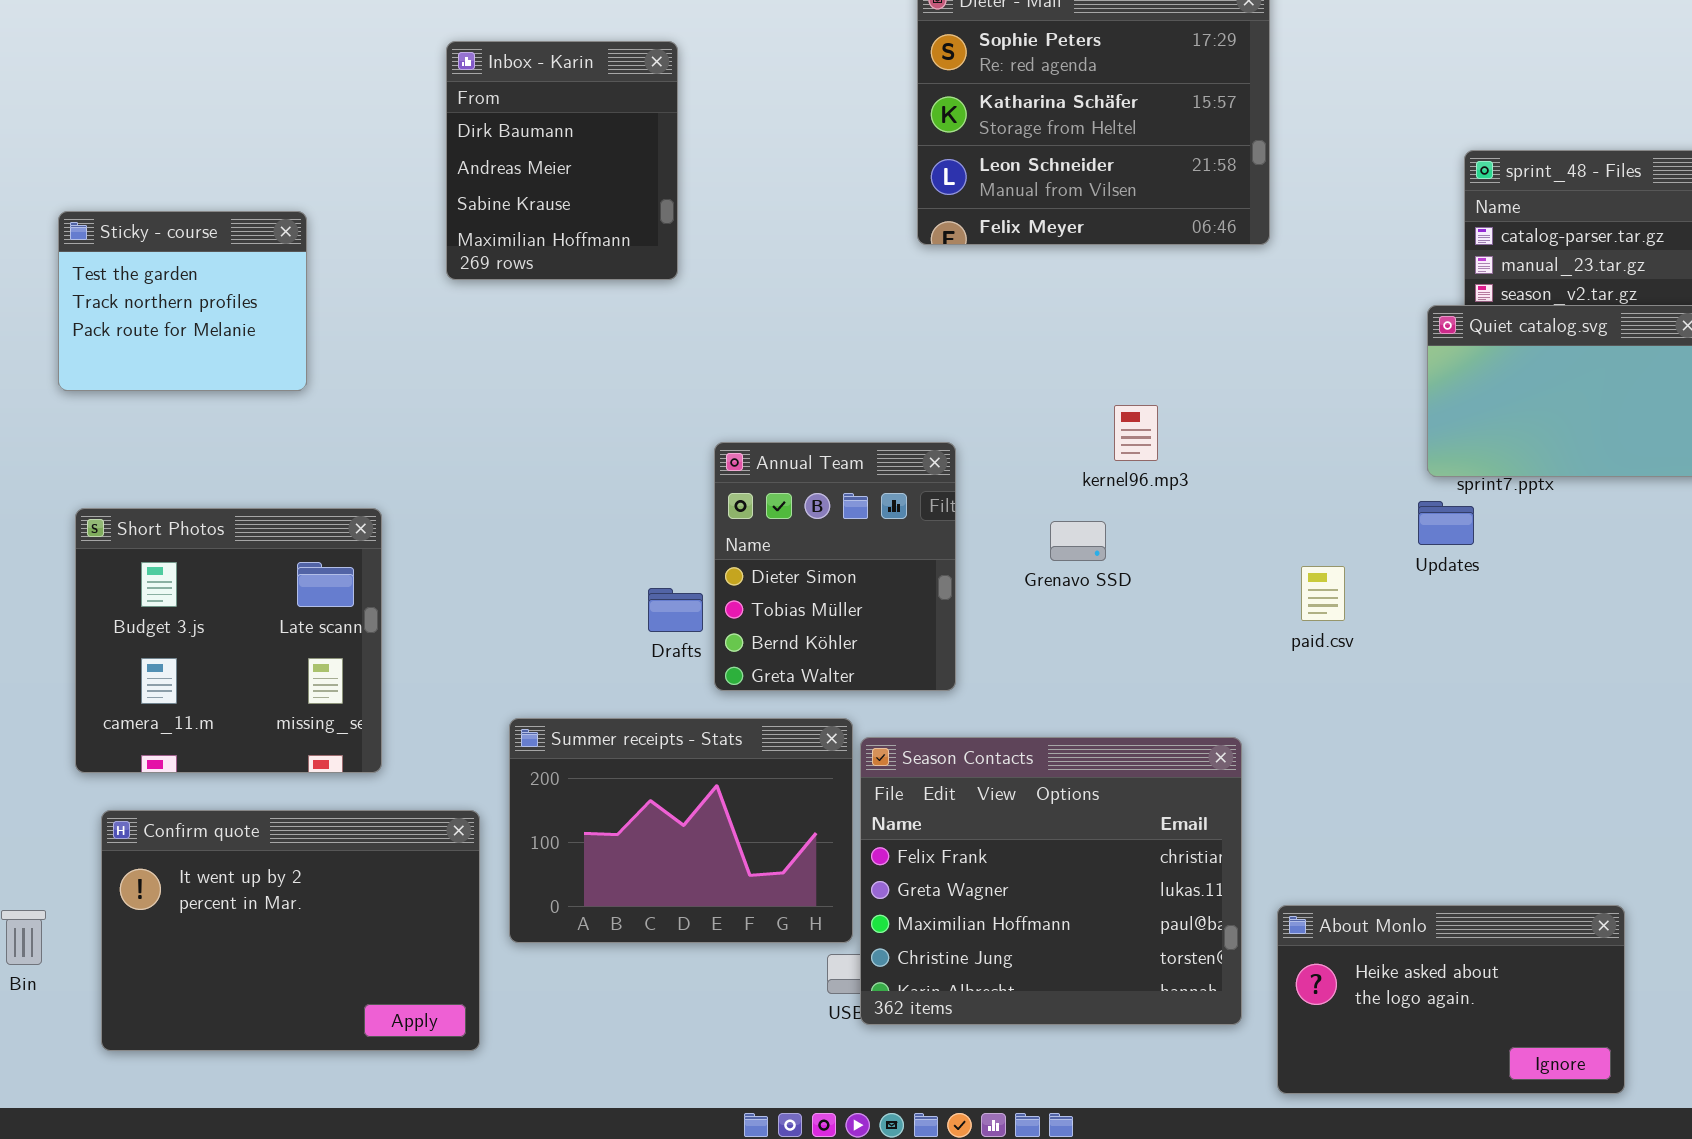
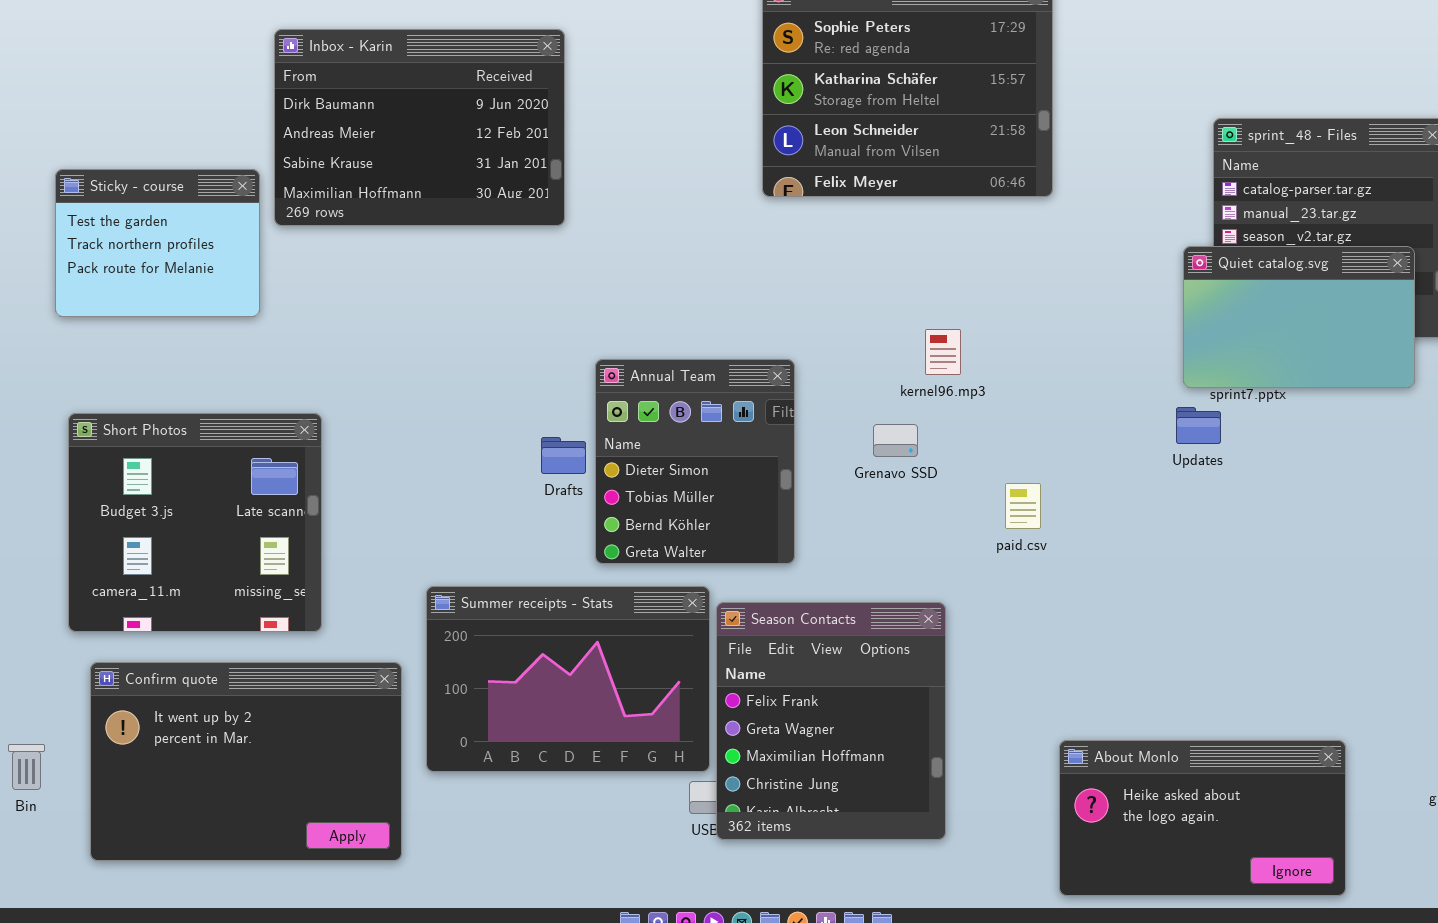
Inbox - Karin: [446,41,678,280] -> [274,29,565,226], resized
paid.csv: [1301,566,1345,621] -> [1005,483,1041,529], moved
Drafts: [648,588,703,632] -> [541,437,586,474], moved
Season Contacts: [860,737,1242,1025] -> [716,602,946,840], resized

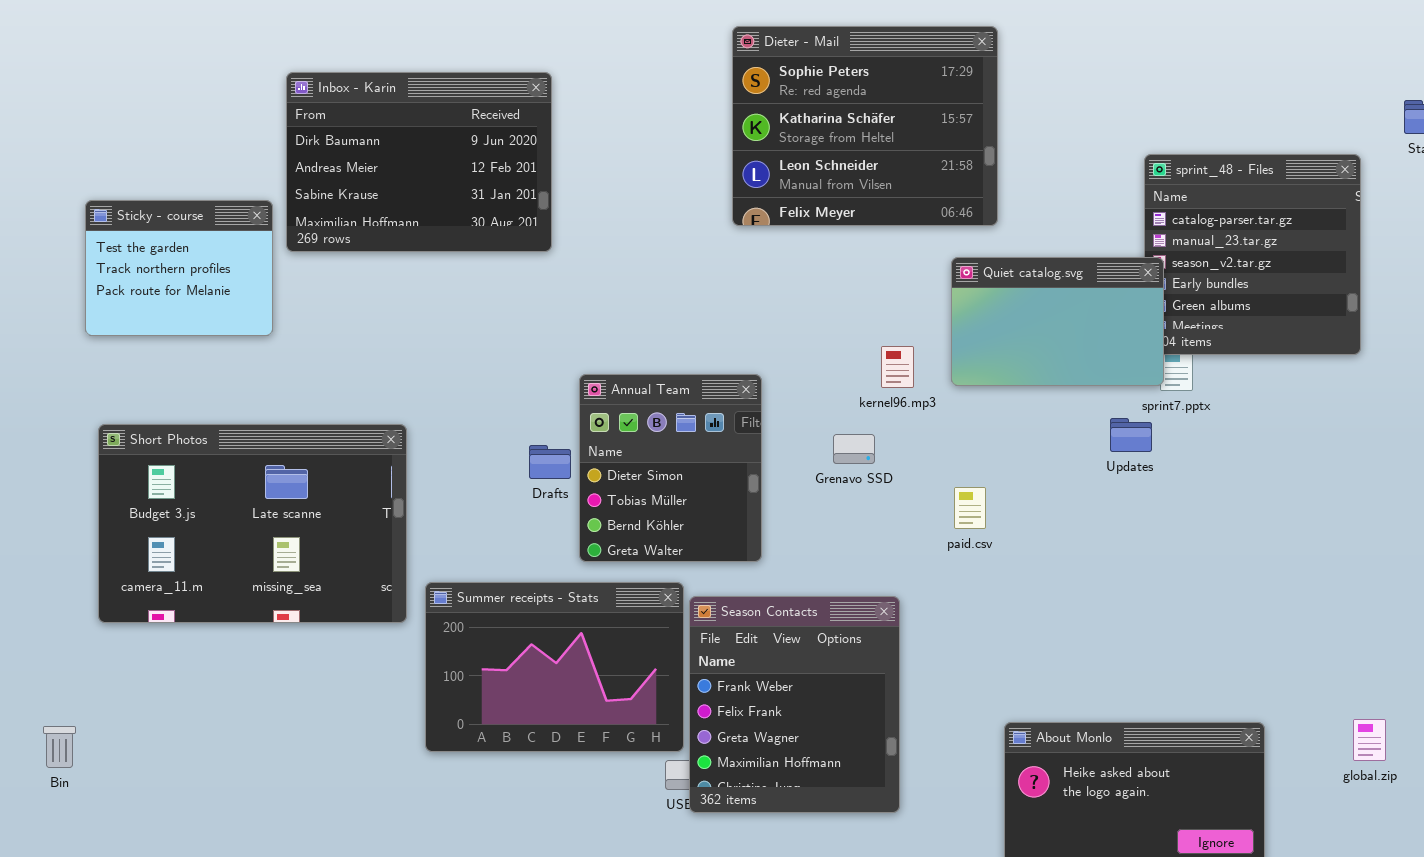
Quiet catalog.svg: [1183,246,1415,388] -> [951,257,1164,386], moved
Short Photos: [68,413,322,632] -> [98,424,407,623], resized
Season Contacts: [716,602,946,840] -> [689,596,900,813], scrolled up 1 row
Confirm quote: [90,662,402,861] -> none, closed

